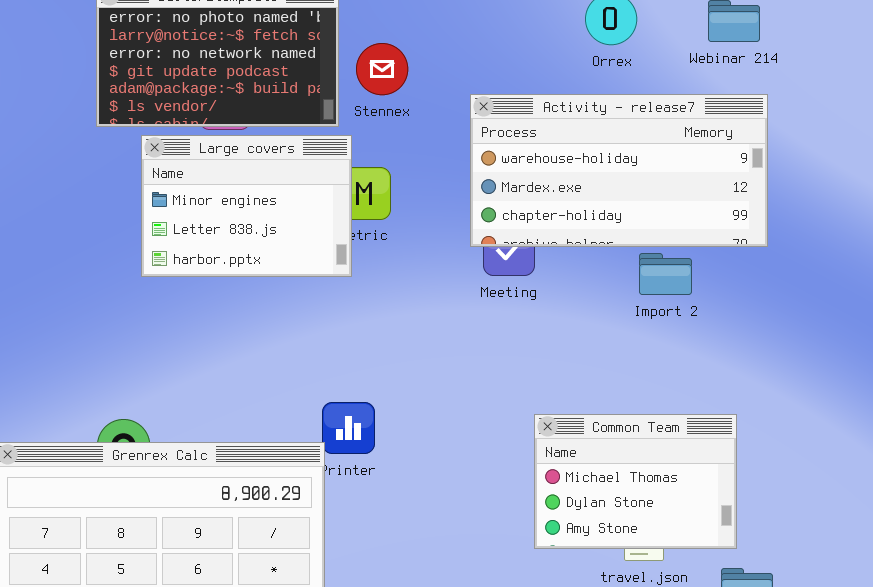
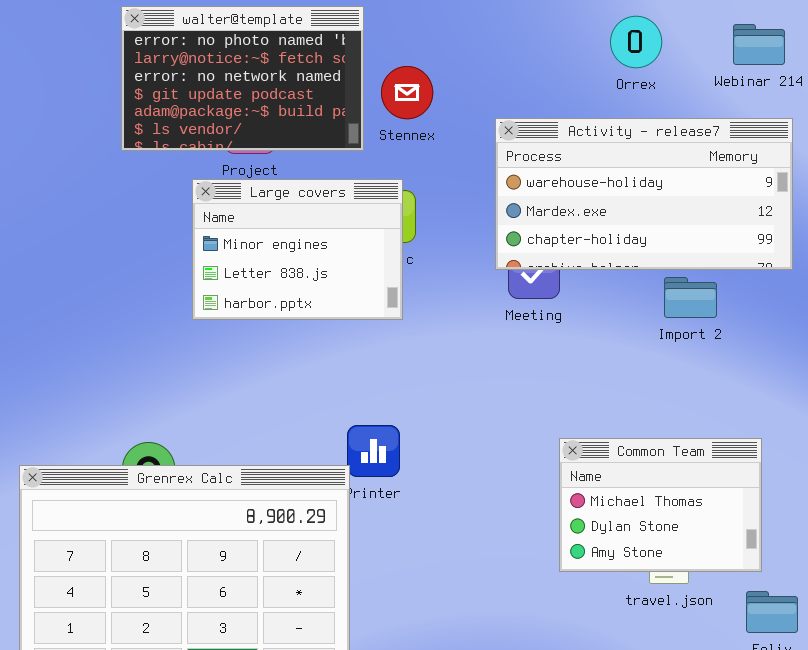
Large covers: [141,135,352,277] -> [192,179,403,320], moved

